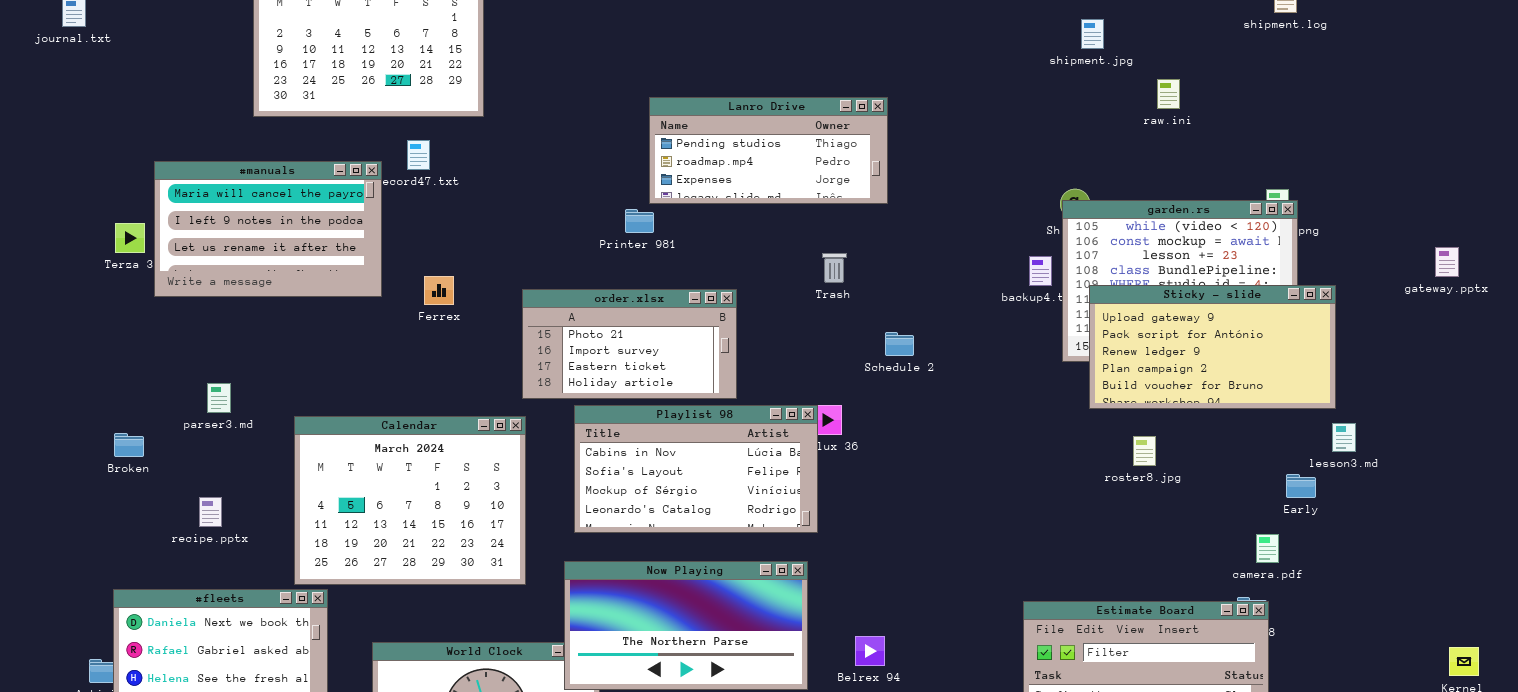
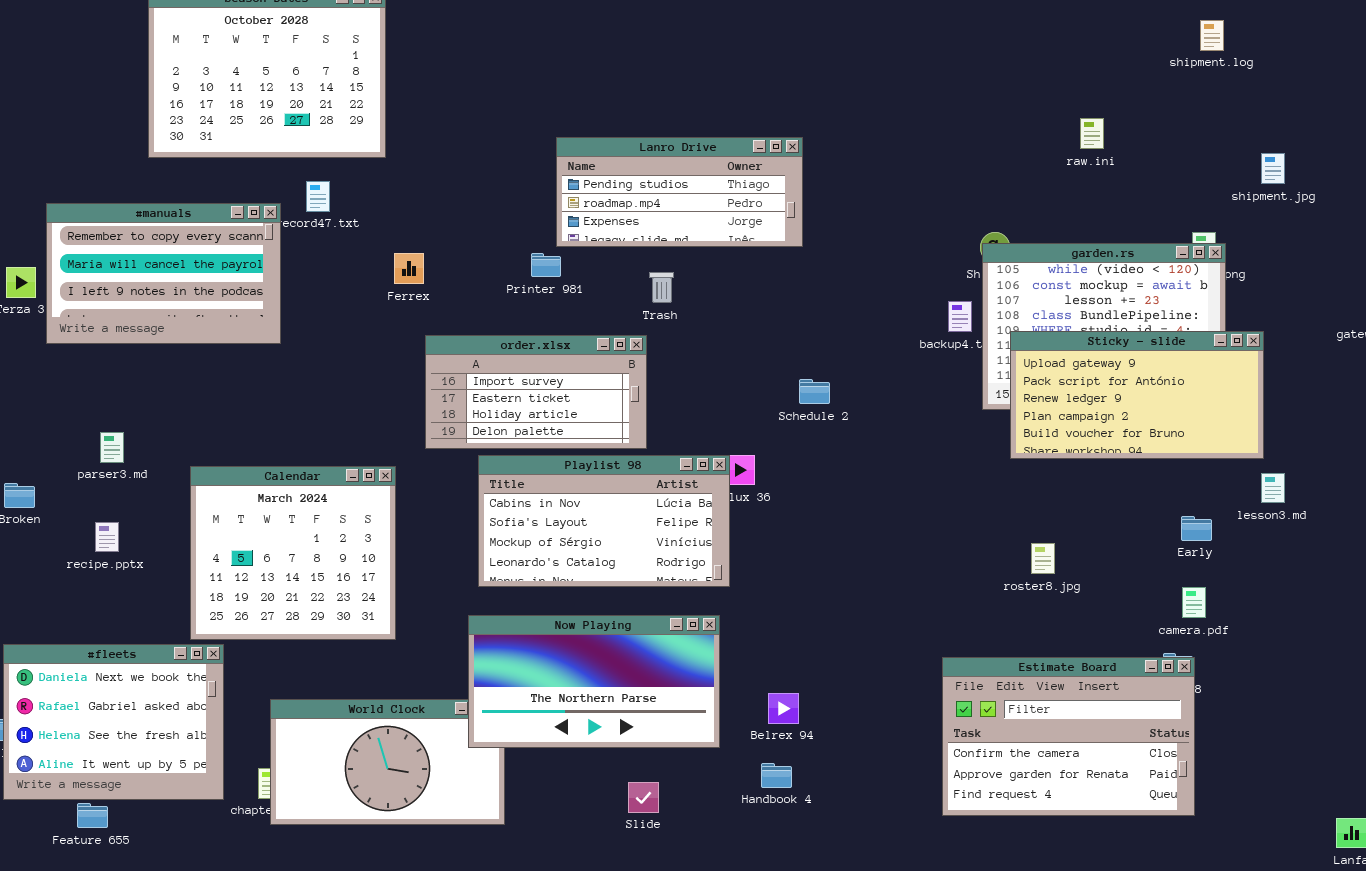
shipment.jpg: [1081,19,1104,49] -> [1261,153,1285,184], moved
#manuals: [154,161,382,297] -> [46,203,281,344], scrolled up 1 row
Trash: [822,253,847,283] -> [649,272,674,303], moved
Ferrex: [424,276,454,305] -> [394,253,424,284], moved
order.xlsx: [522,289,737,399] -> [425,335,647,449], scrolled down 1 row
Calendar: [294,416,526,585] -> [190,466,396,640], resized
roster8.jpg: [1133,436,1156,466] -> [1031,543,1055,574], moved
Early: [1286,474,1316,498] -> [1181,516,1212,541], moved
recipe.pptx: [199,497,222,527] -> [95,522,119,552], moved

